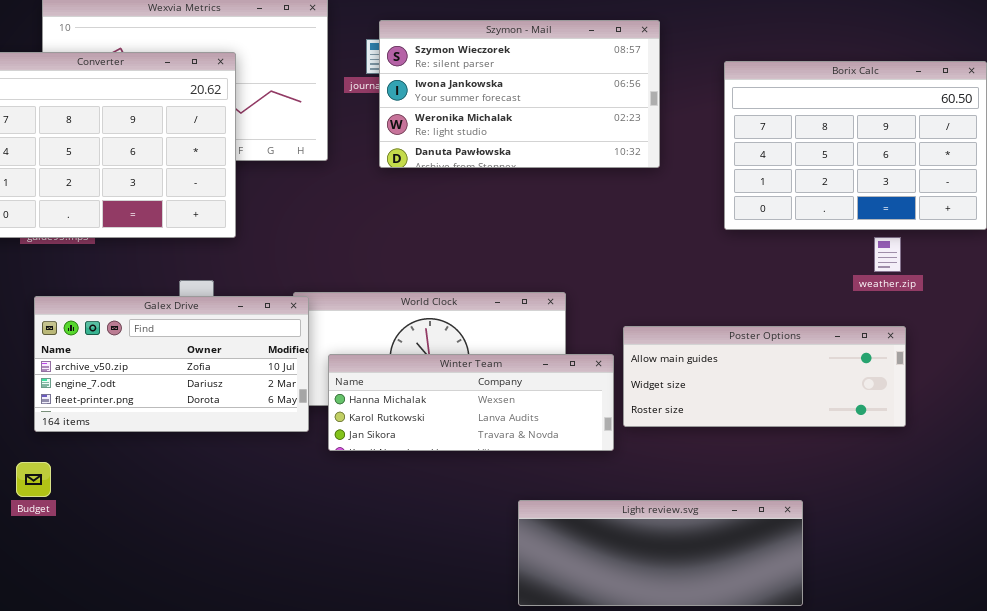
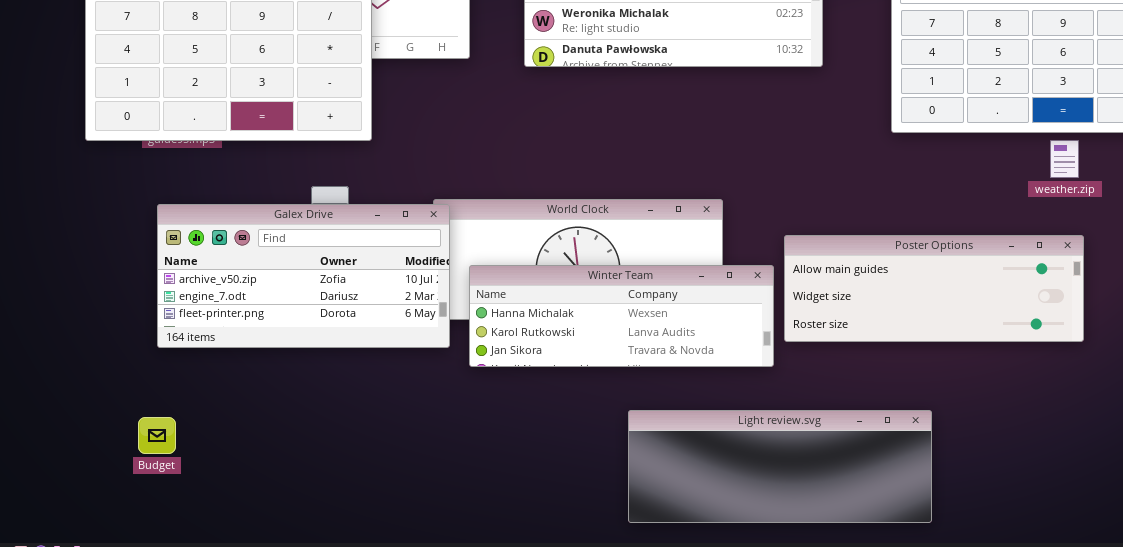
Budget: [16,462,51,497] -> [138,417,176,454], moved
Light review.svg: [518,500,803,606] -> [628,410,932,523], moved

